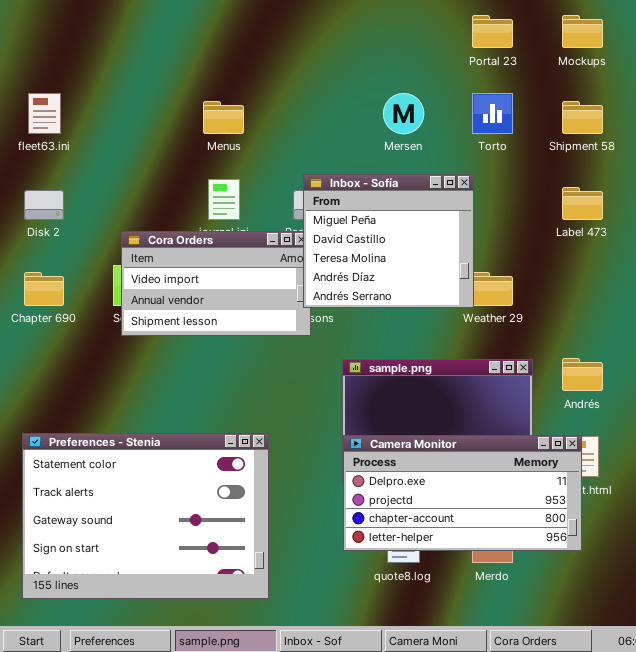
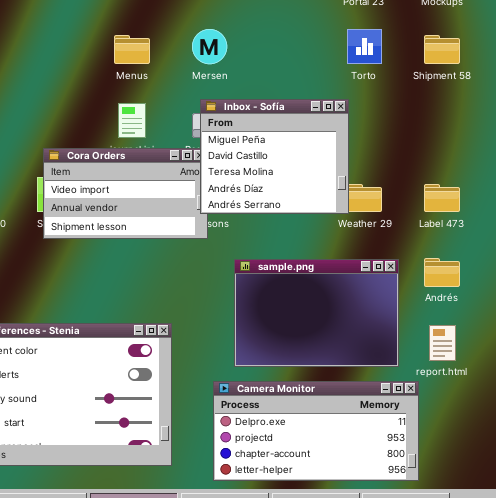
Mersen: [383,93,424,134] -> [192,29,227,64], moved
Label 473: [562,187,603,220] -> [424,184,460,212], moved
Camera Monitor: [343,435,582,551] -> [213,381,419,481], moved

